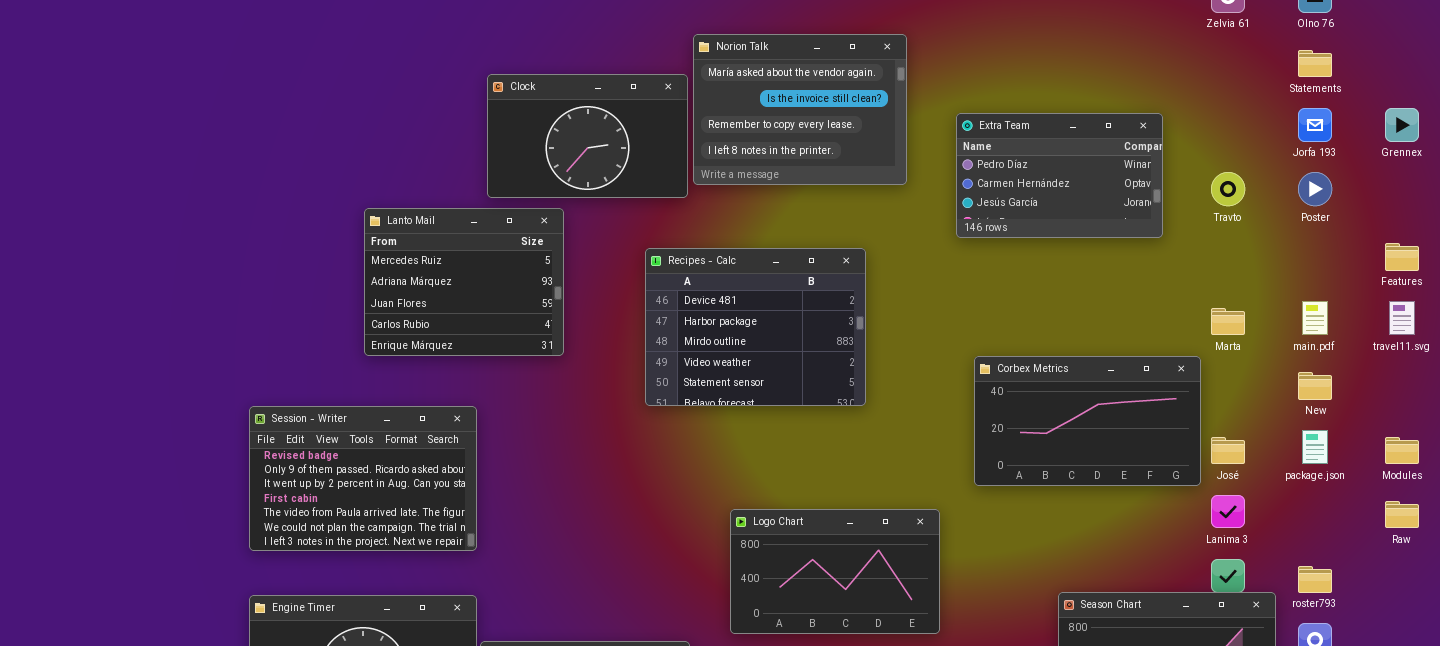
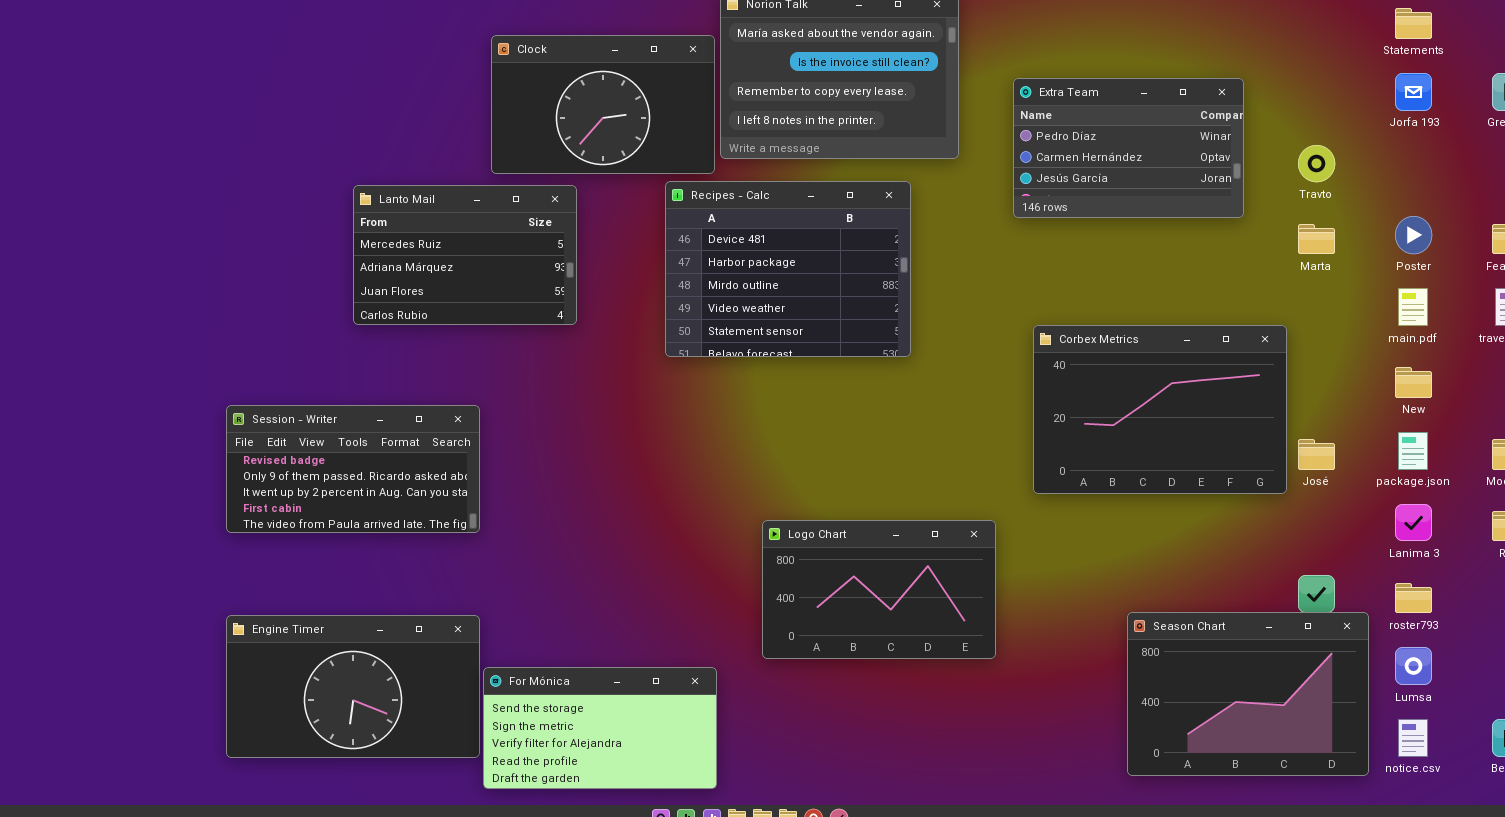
Poster: [1298,172,1332,206] -> [1395,216,1432,254], moved
Lanto Mail: [364,208,564,356] -> [353,185,577,325], resized
Recipes - Calc: [645,248,866,406] -> [665,181,911,357], moved
Marta: [1211,308,1245,335] -> [1298,224,1335,254], moved
Corbex Metrics: [974,356,1201,486] -> [1033,325,1287,494], resized
Session - Writer: [249,406,477,551] -> [226,405,480,533], resized
Lanima 3: [1211,495,1245,528] -> [1395,504,1432,541], moved

